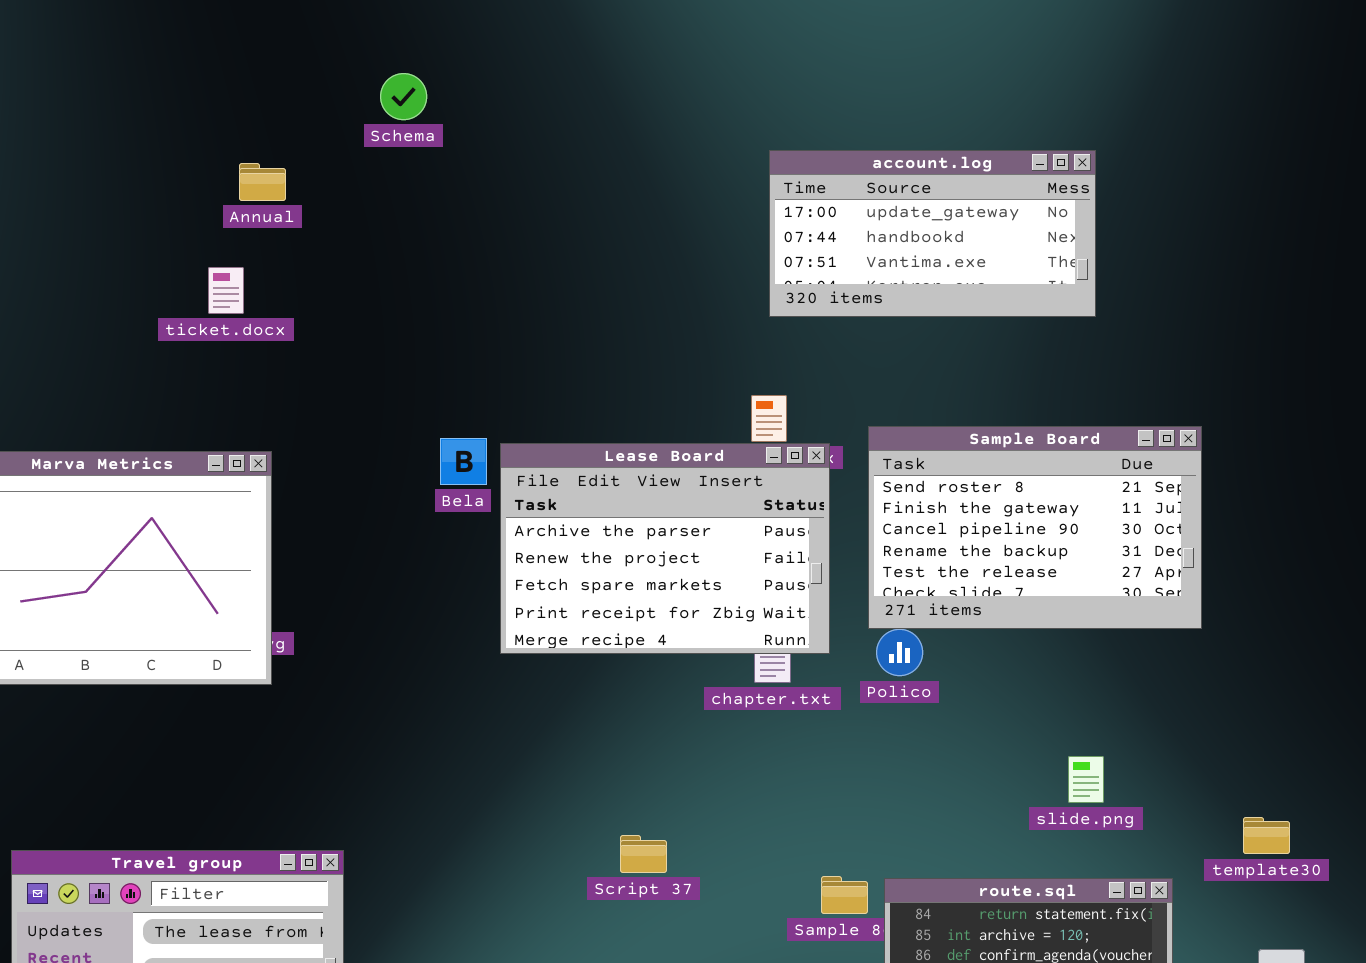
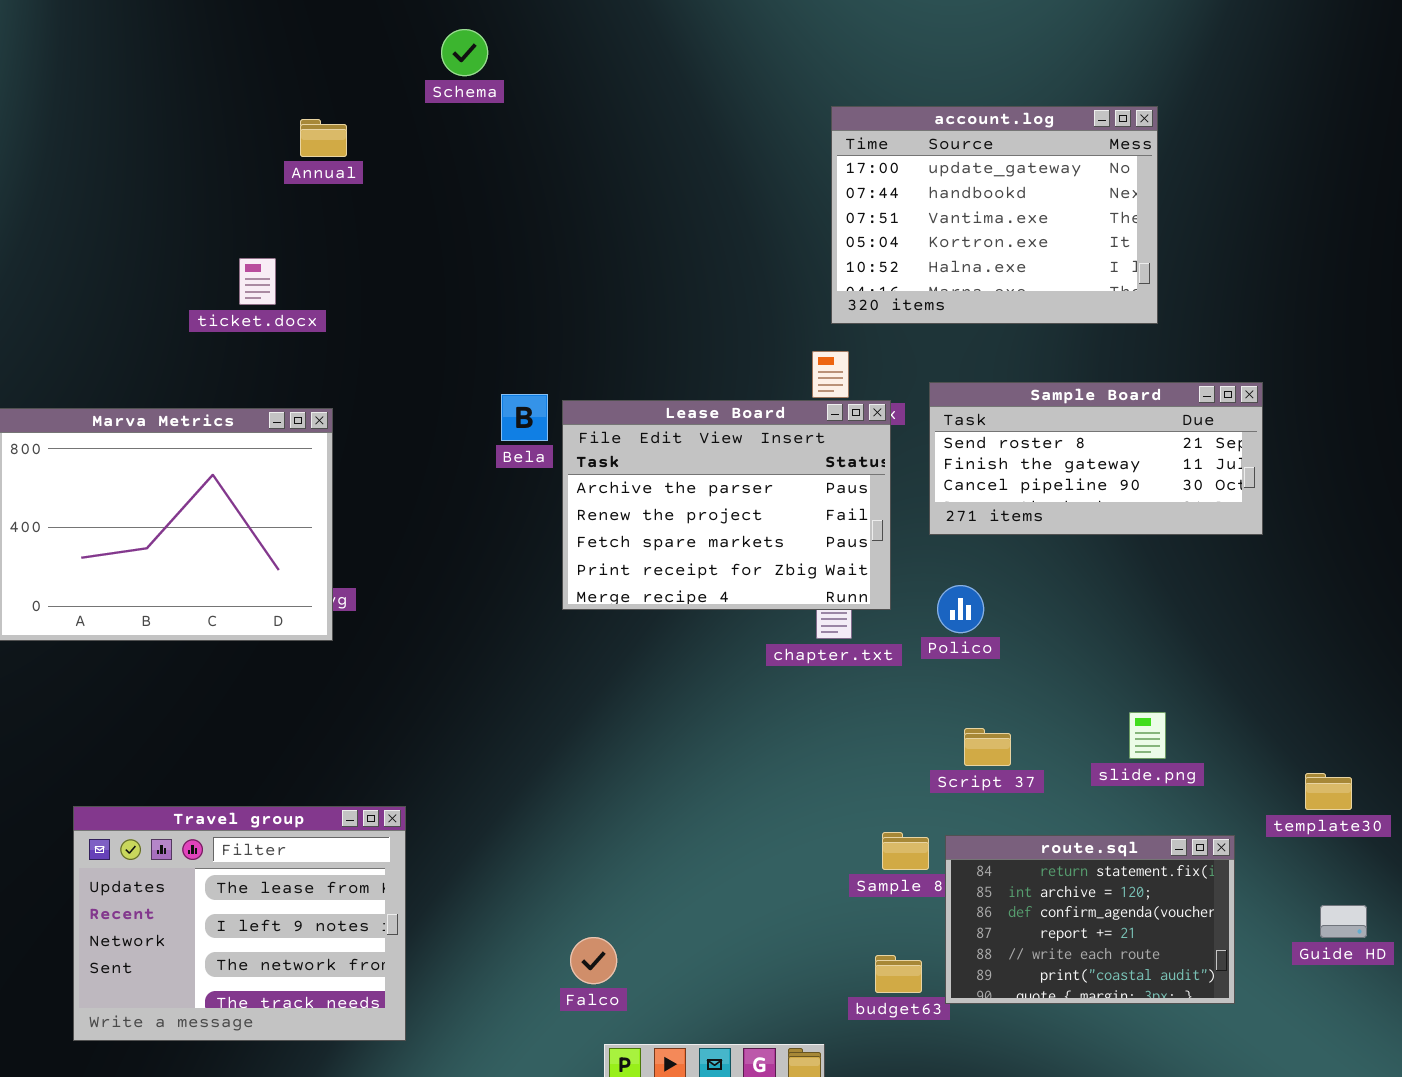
account.log: [769,150,1096,317] -> [831,106,1158,324], resized
ticket.docx: [208,267,244,314] -> [239,258,276,305], moved
Sample Board: [868,426,1202,629] -> [929,382,1263,535], resized
Script 37: [620,835,667,873] -> [964,728,1011,766], moved

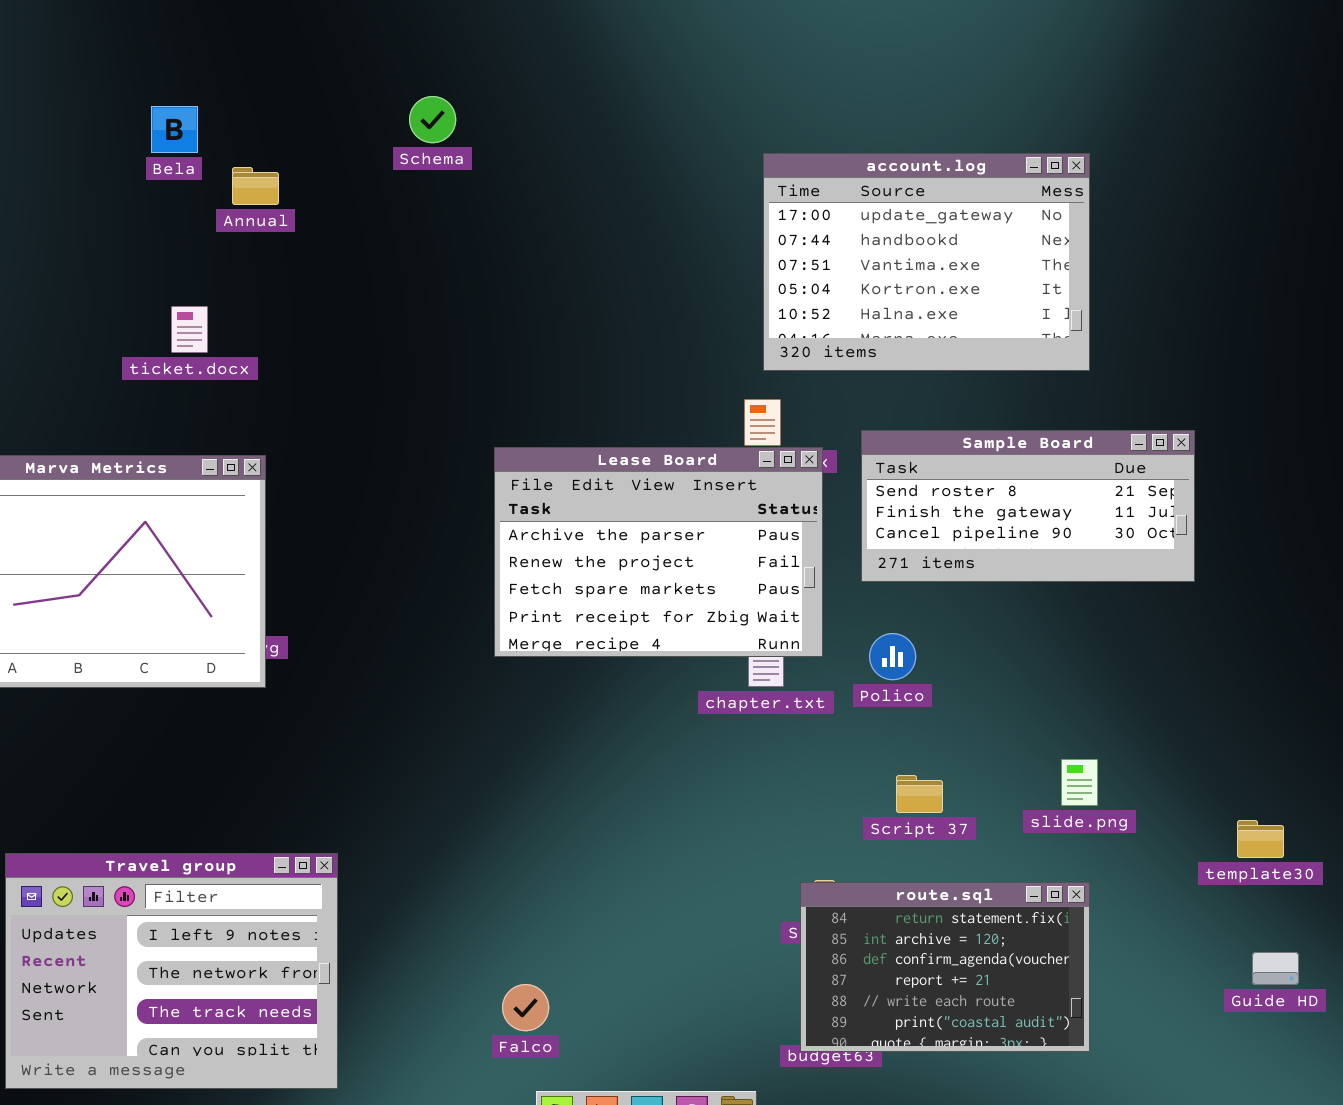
Schema: [441,29,488,76] -> [409,96,456,143], moved
Bela: [501,394,548,441] -> [151,106,198,153], moved
Travel group: [73,806,406,1041] -> [5,853,338,1089], scrolled down 1 row
route.sql: [945,835,1235,1004] -> [800,882,1090,1052], moved

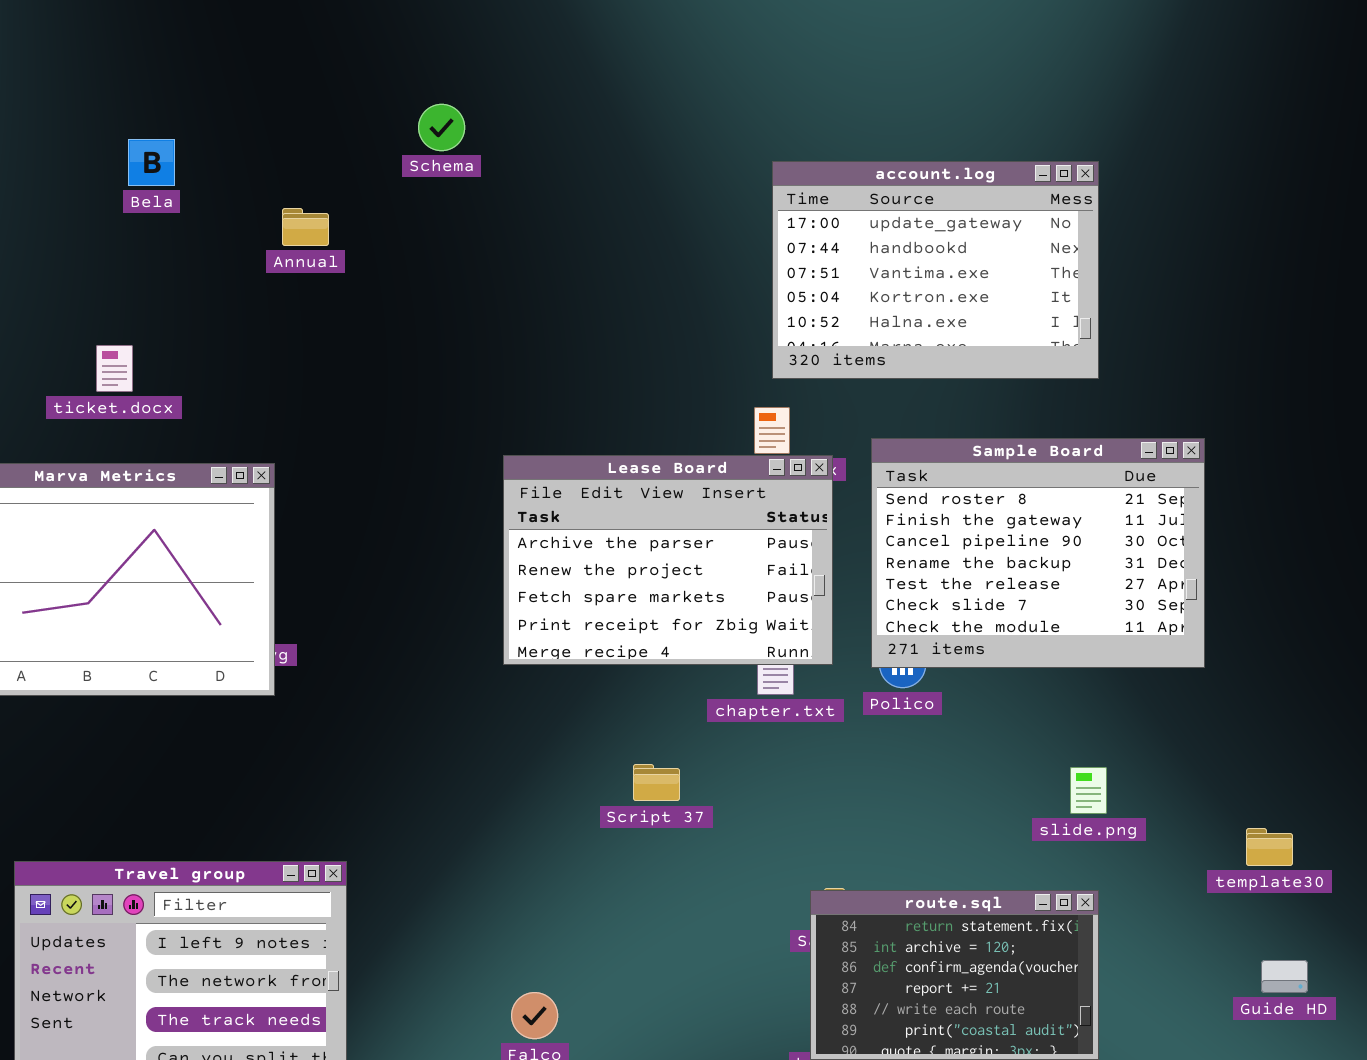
Bela: [151,106,198,153] -> [128,139,175,186], moved
Annual: [232,167,279,205] -> [282,208,329,246], moved
ticket.docx: [171,306,208,353] -> [96,345,133,392], moved
Sample Board: [861,430,1195,582] -> [871,438,1205,668], resized
Script 37: [896,775,943,813] -> [633,764,680,801], moved

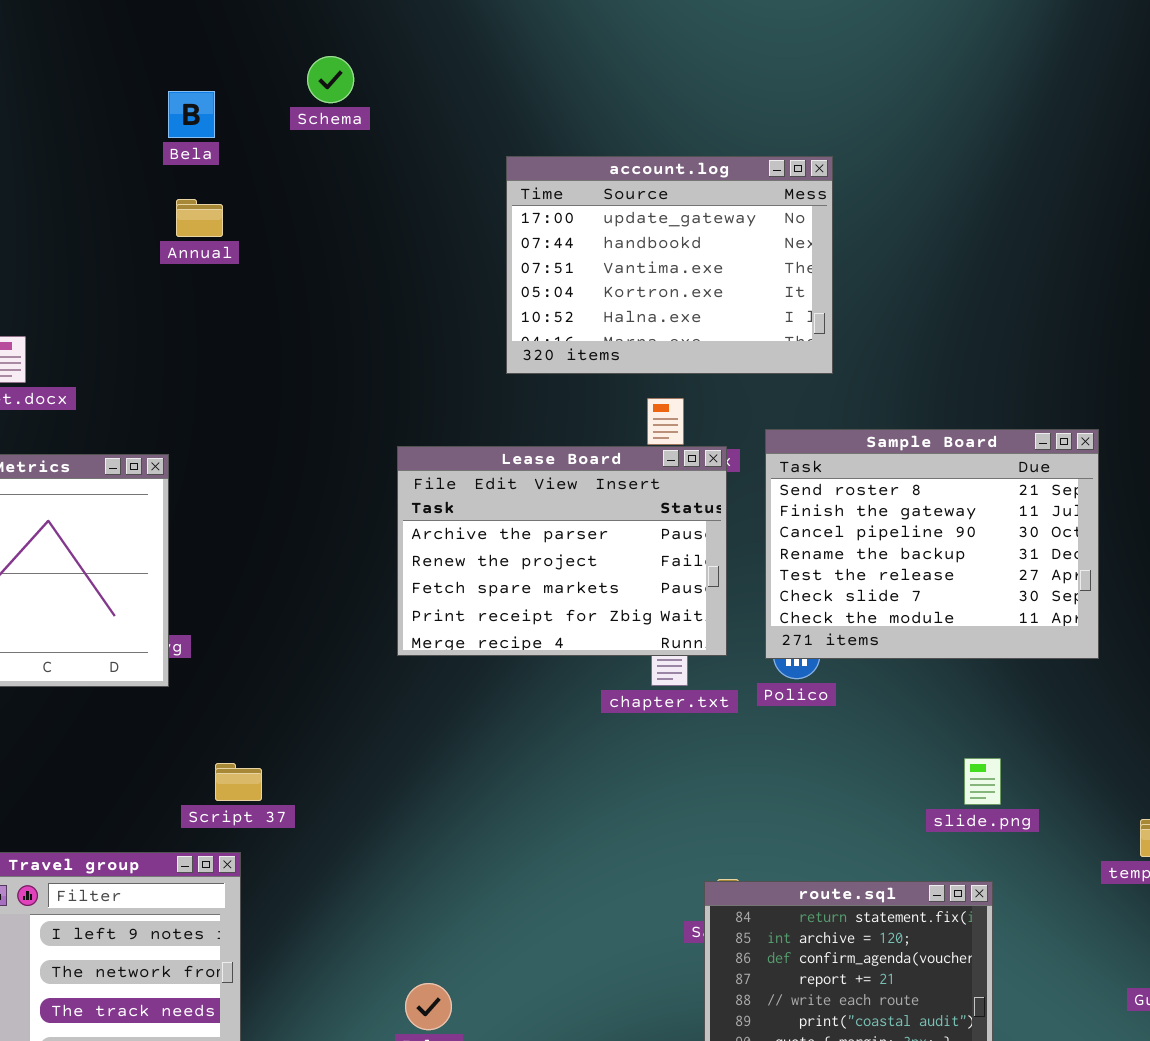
Schema: [418,104,465,151] -> [307,56,354,103], moved
Bela: [128,139,175,186] -> [168,91,215,138], moved
account.log: [772,161,1099,379] -> [506,156,833,374], moved
Script 37: [633,764,680,801] -> [215,763,262,801], moved

